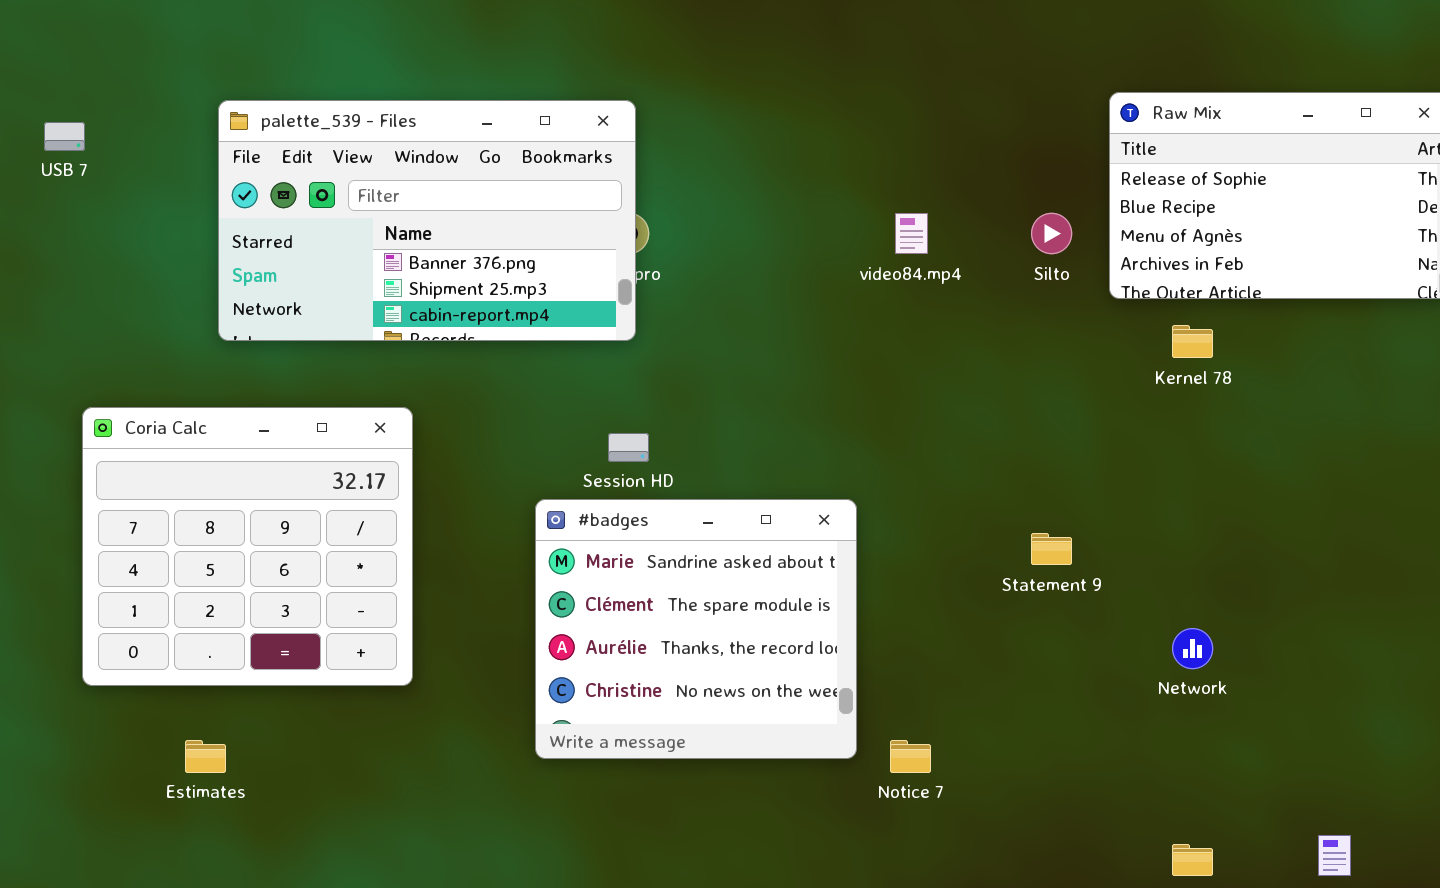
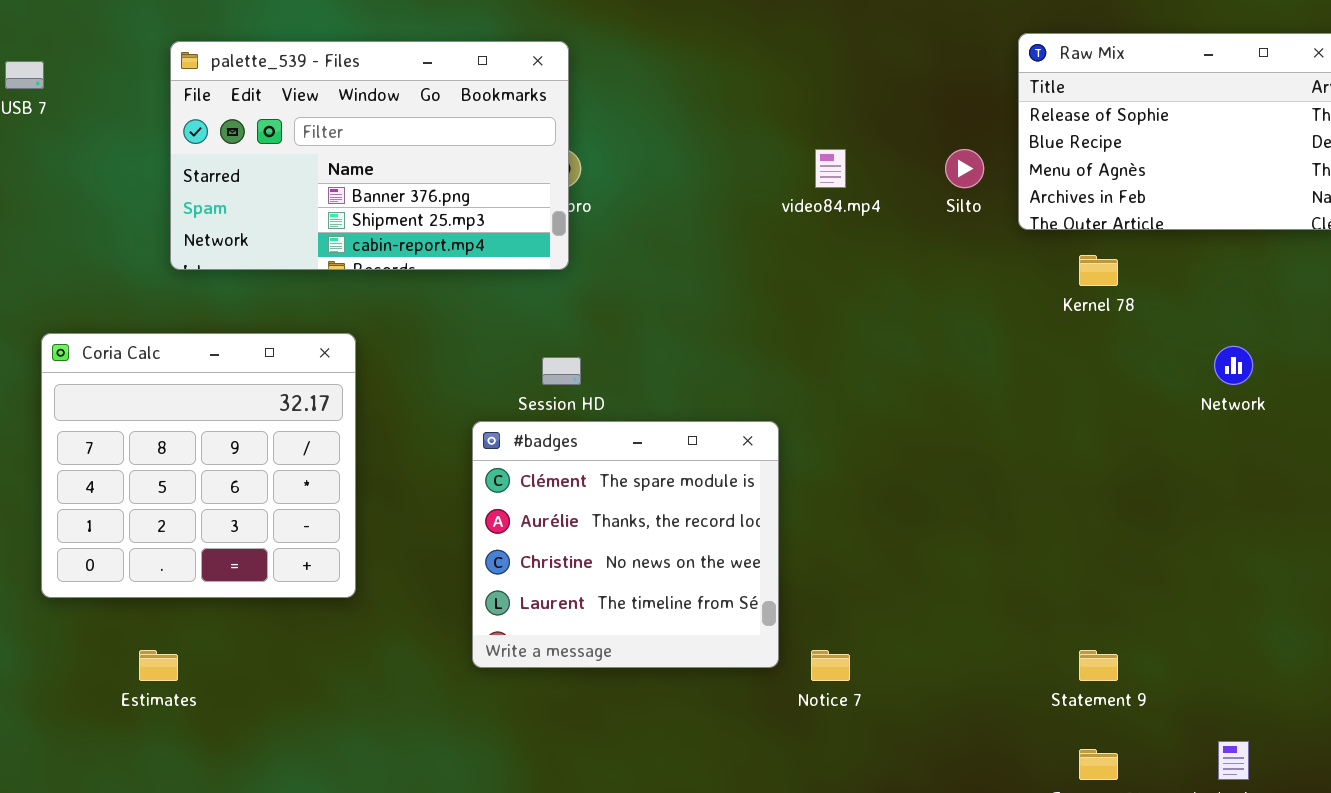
#badges: [535,499,857,759] -> [472,421,779,668], scrolled down 1 row
Statement 9: [1031,533,1072,565] -> [1079,650,1118,681], moved
Network: [1172,628,1213,669] -> [1214,346,1253,385], moved

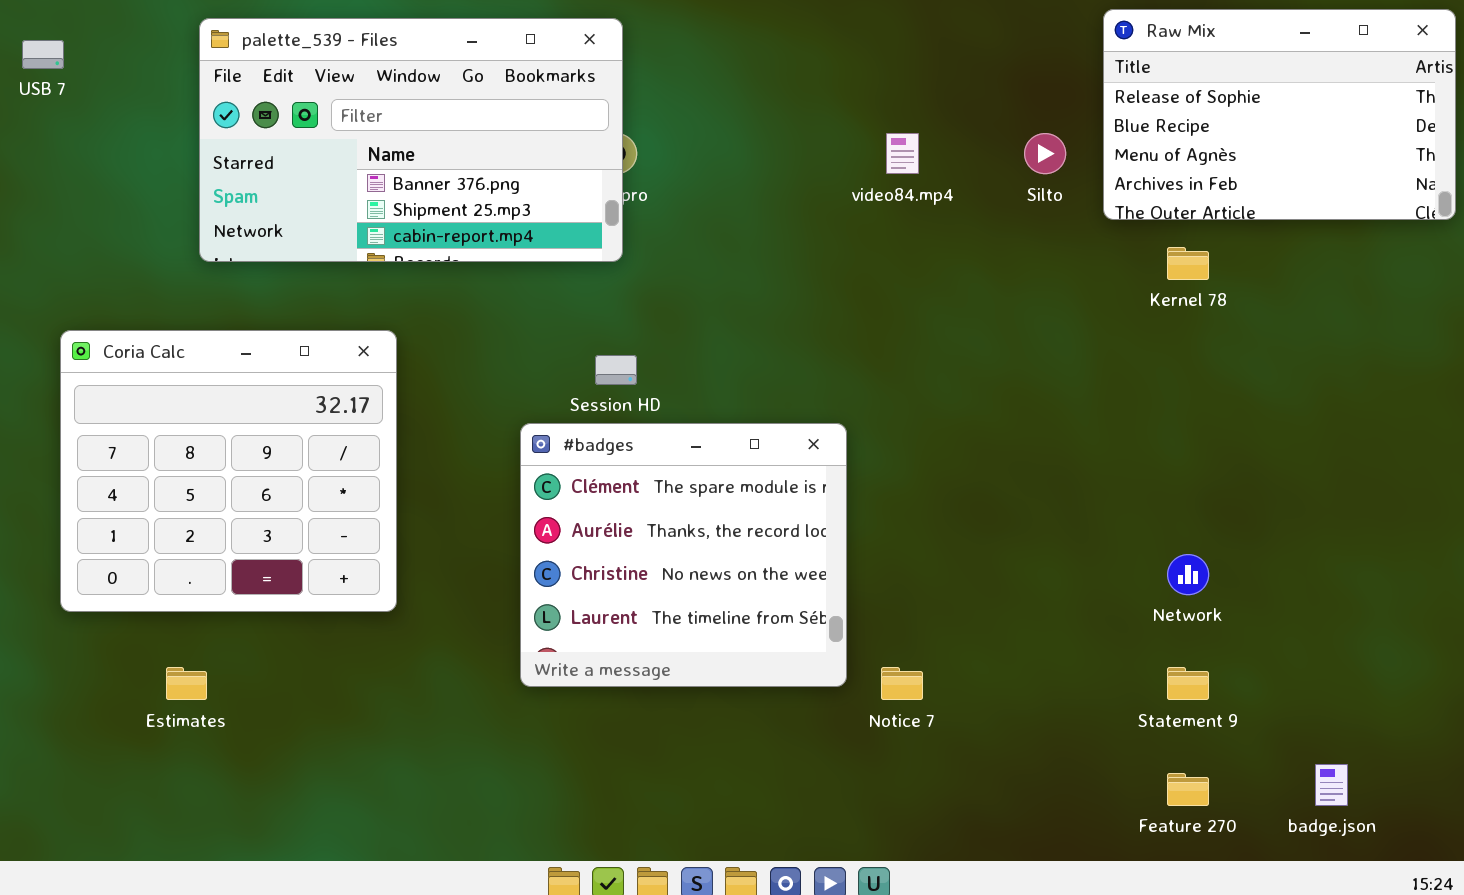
Network: [1214,346,1253,385] -> [1167,554,1209,595], moved

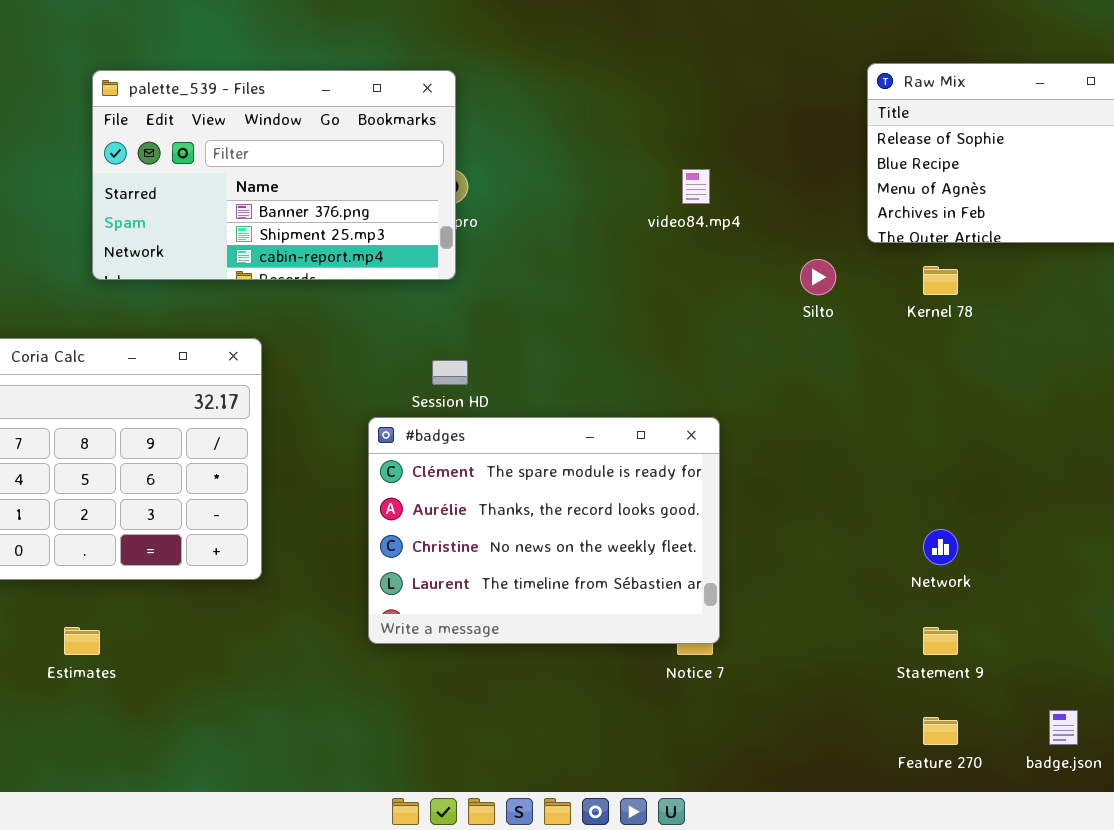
Silto: [1024,133,1066,174] -> [800,259,836,295], moved
#badges: [520,423,847,687] -> [368,417,720,644], resized

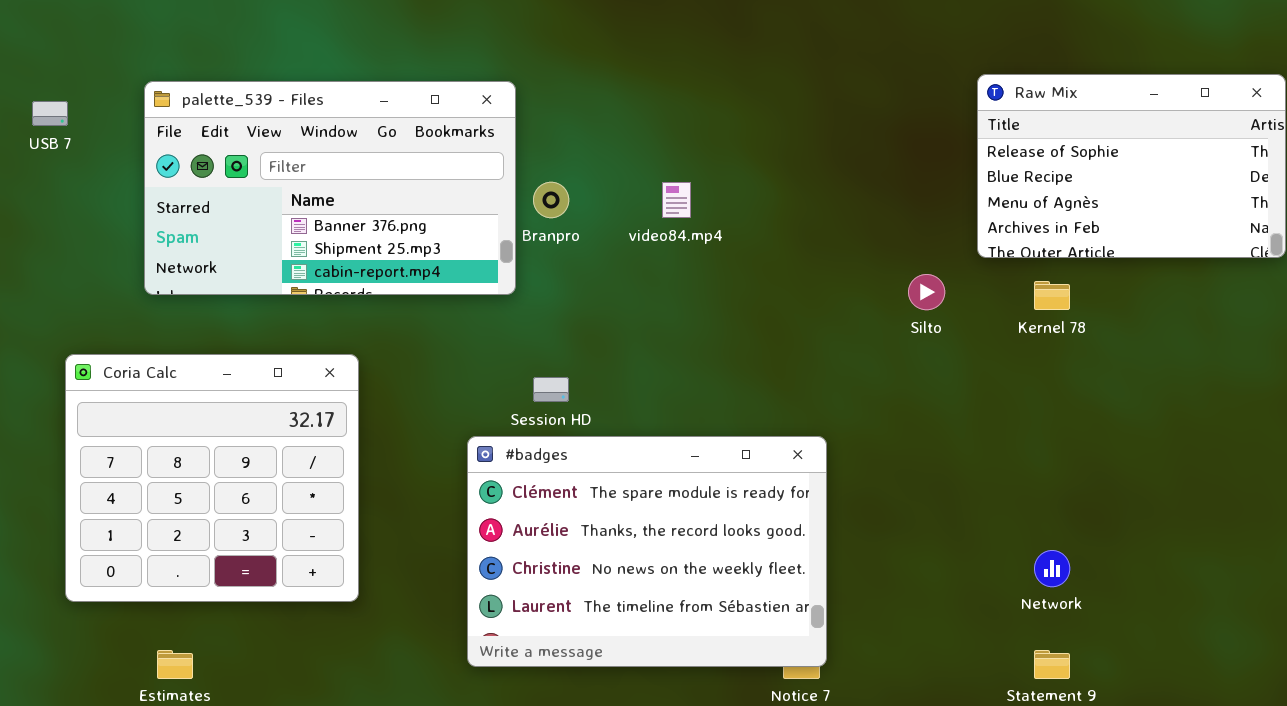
palette_539 - Files: [92,70,456,280] -> [144,81,516,295], moved
video84.mp4: [682,169,710,204] -> [662,182,691,218], moved

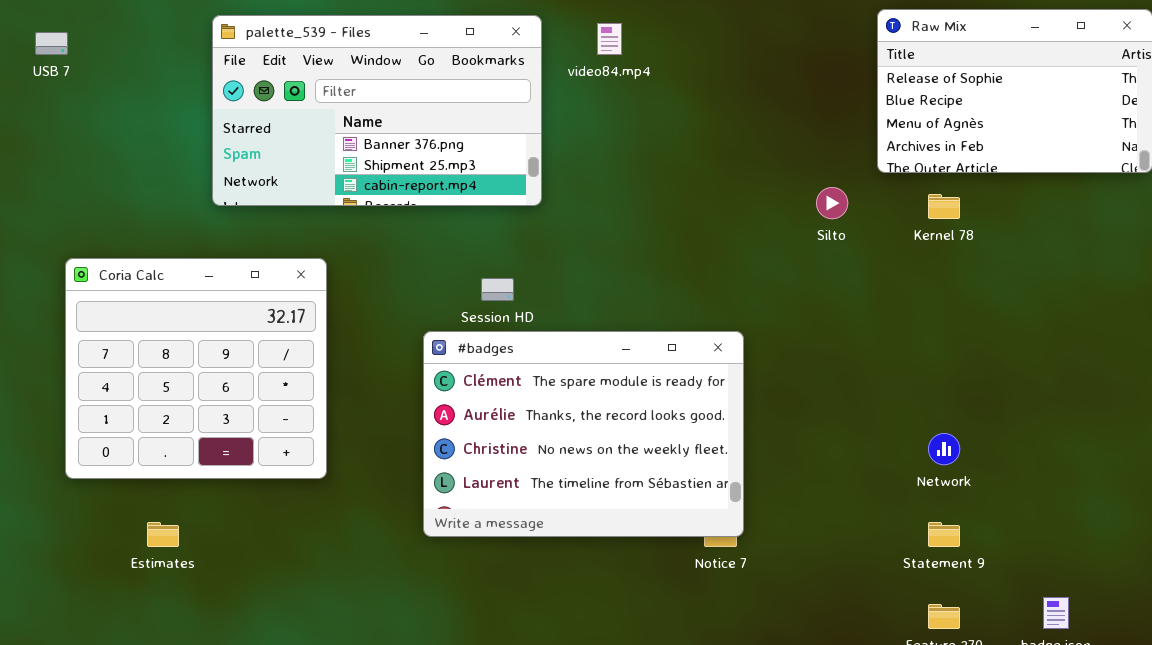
palette_539 - Files: [144,81,516,295] -> [212,15,542,206], moved
video84.mp4: [662,182,691,218] -> [597,23,622,55], moved

